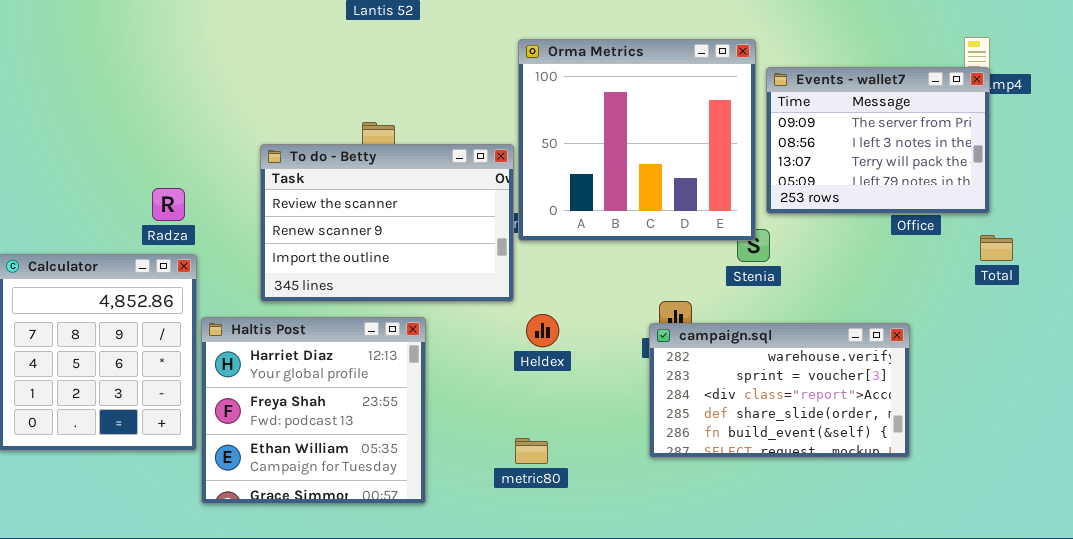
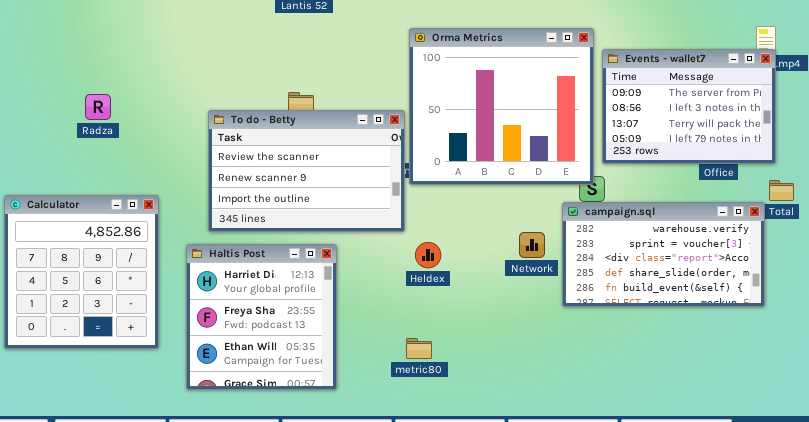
Radza: [152,188,185,221] -> [85,94,111,120], moved
Haltis Post: [201,317,426,504] -> [186,244,337,390], resized
campaign.sql: [649,323,910,458] -> [562,202,765,307], moved

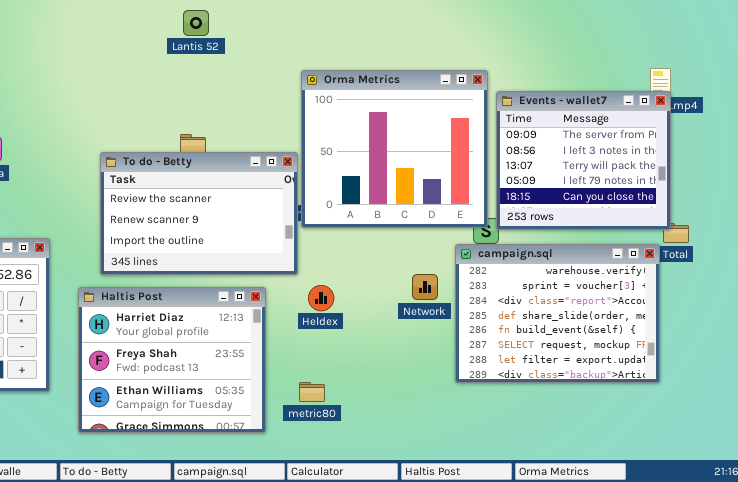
Events - wallet7: [602,49,776,164] -> [496,91,671,230], resized
campaign.sql: [562,202,765,307] -> [455,244,660,383], resized
Haltis Post: [186,244,337,390] -> [78,287,266,433], resized

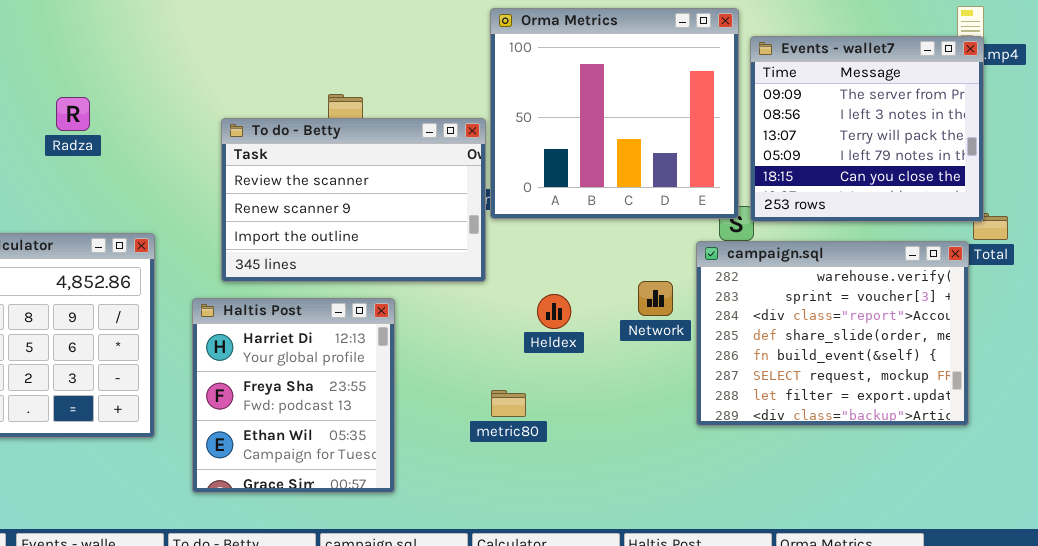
Heldex: [308,285,334,311] -> [537,294,571,329], moved
Haltis Post: [78,287,266,433] -> [192,298,395,493], resized
metric80: [299,382,325,402] -> [491,390,526,417], moved

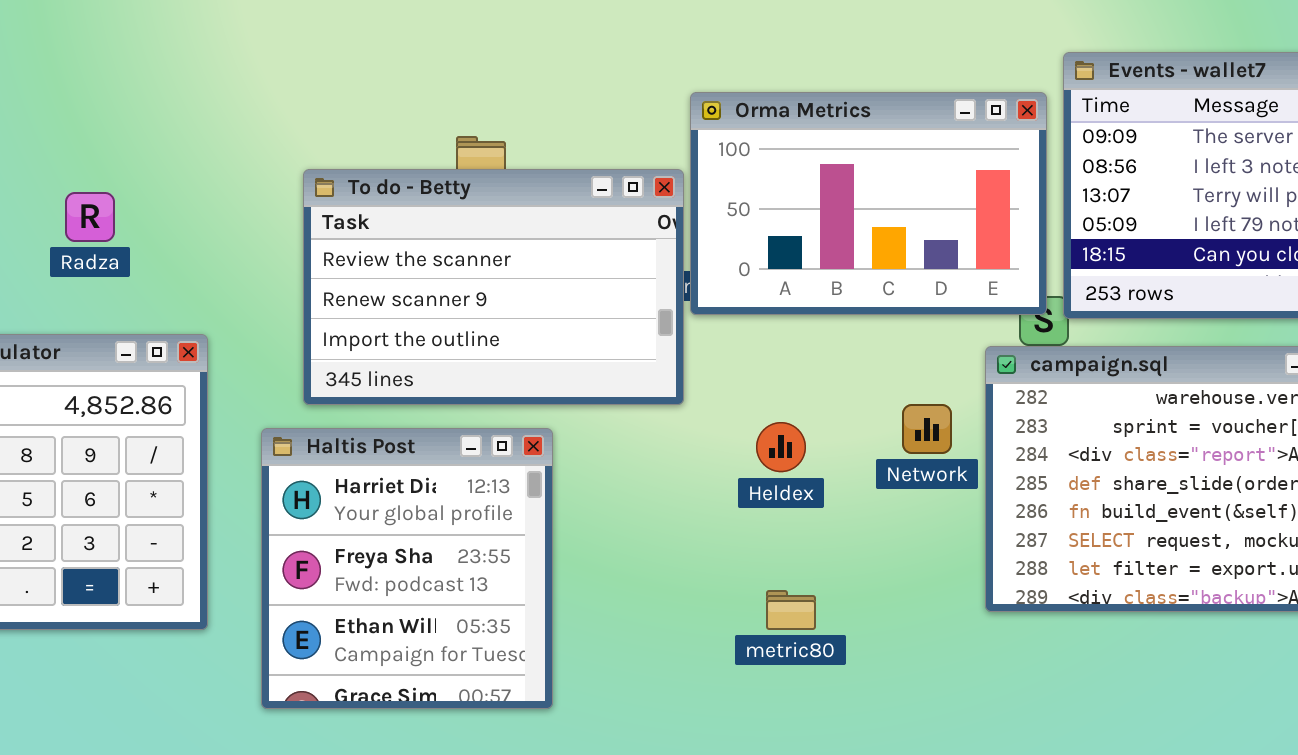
Orma Metrics: [490,8,739,219] -> [690,92,1047,315], resized
Radza: [56,97,90,131] -> [65,192,115,242], moved
metric80: [491,390,526,417] -> [766,590,816,630], moved

